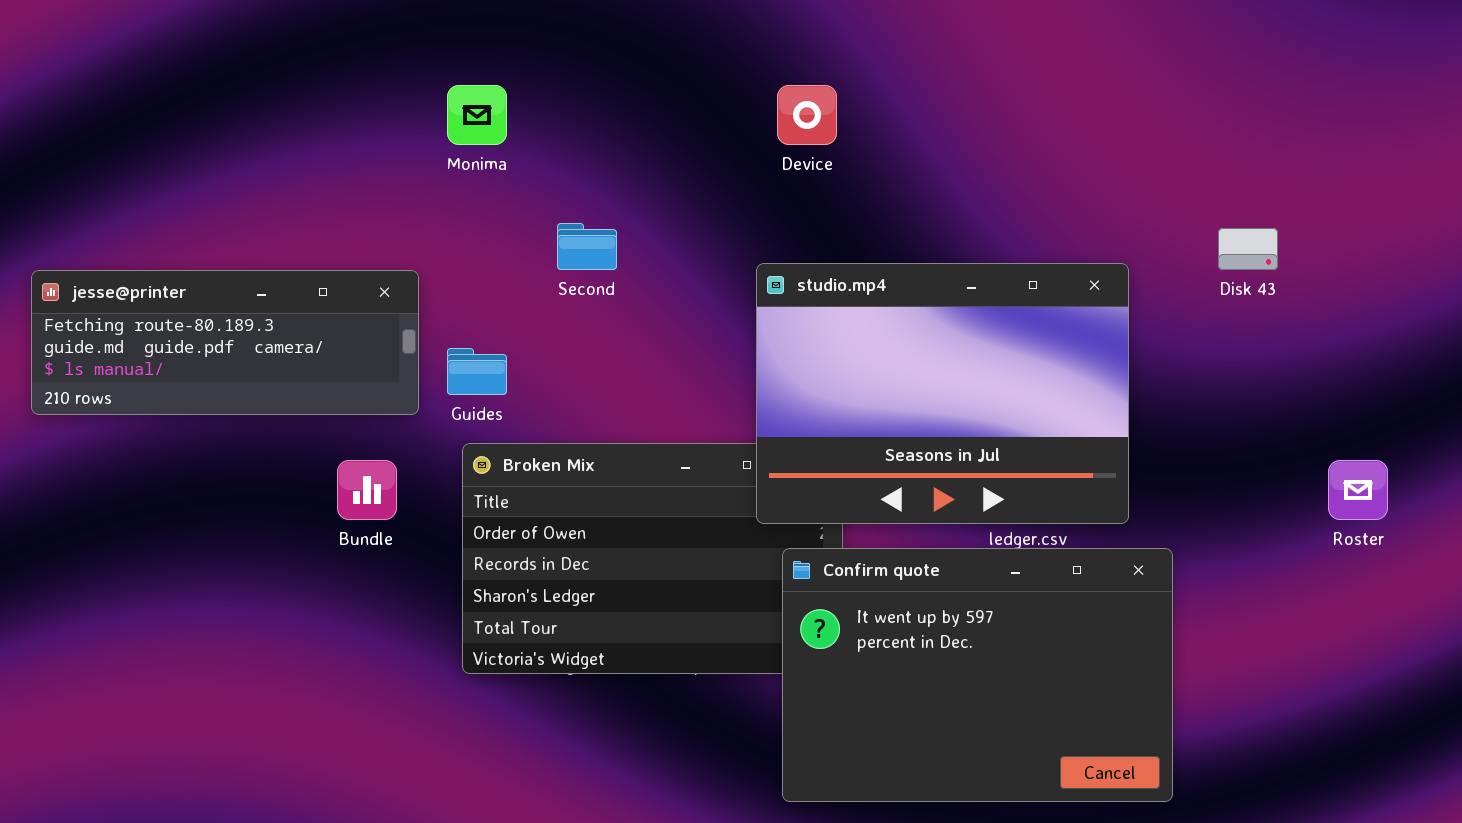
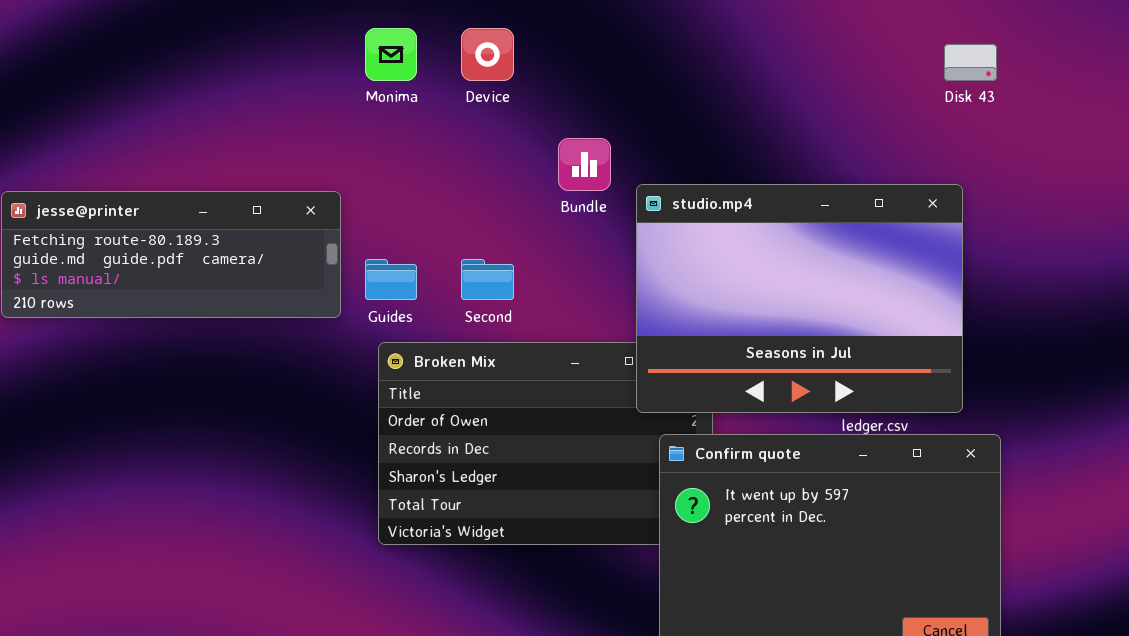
Device: [777,85,837,145] -> [461,28,514,81], moved
Second: [557,223,617,270] -> [461,259,514,300], moved
Disk 43: [1218,228,1278,270] -> [944,44,997,81], moved
Bundle: [337,460,397,520] -> [558,138,611,191], moved

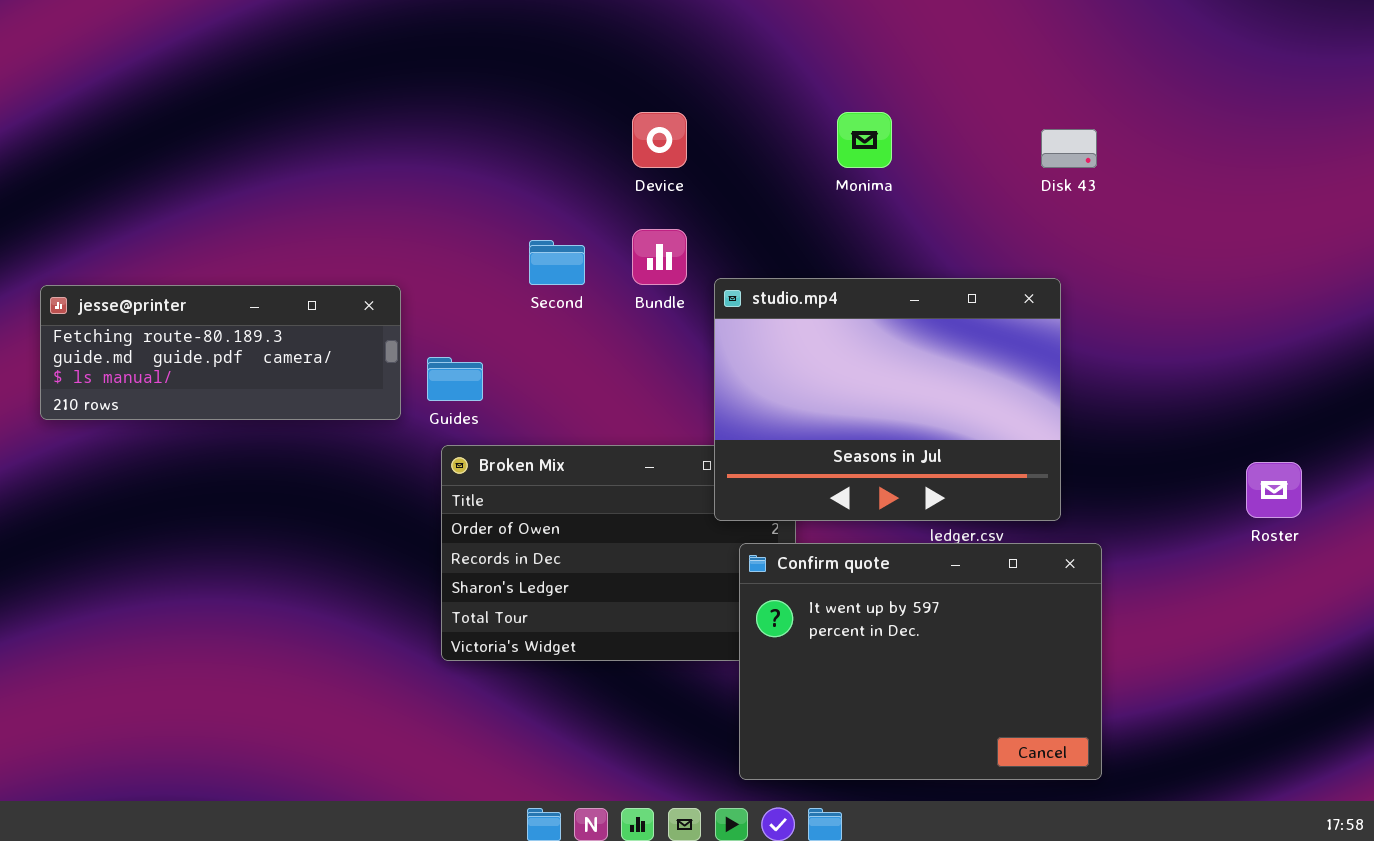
Monima: [365,28,417,81] -> [837,112,892,168], moved
Device: [461,28,514,81] -> [632,112,687,168], moved
Second: [461,259,514,300] -> [529,240,585,285], moved

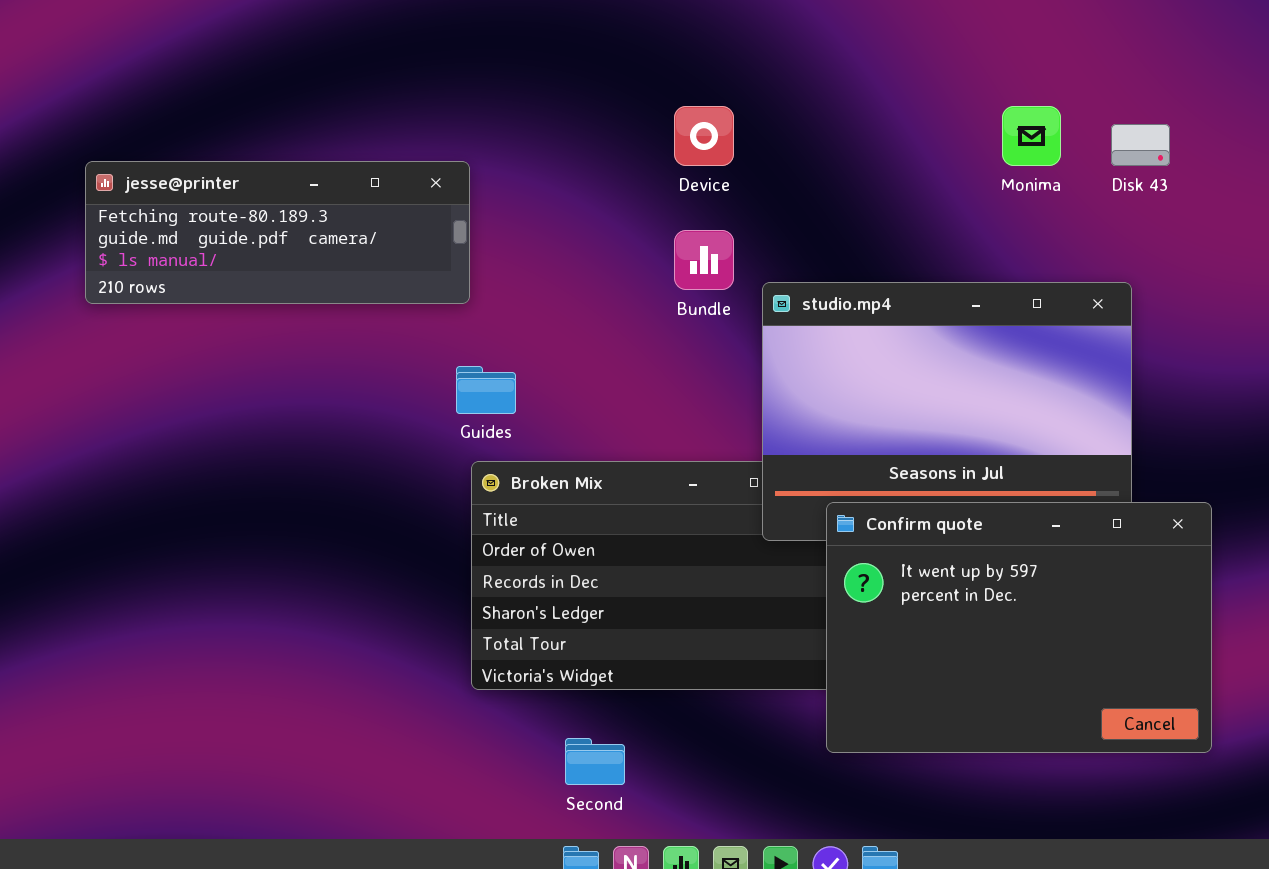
Monima: [837,112,892,168] -> [1002,106,1061,166], moved
Second: [529,240,585,285] -> [565,738,625,785], moved
jesse@printer: [40,285,401,420] -> [85,161,470,304], moved
Confirm quote: [739,543,1102,780] -> [826,502,1212,753], moved

